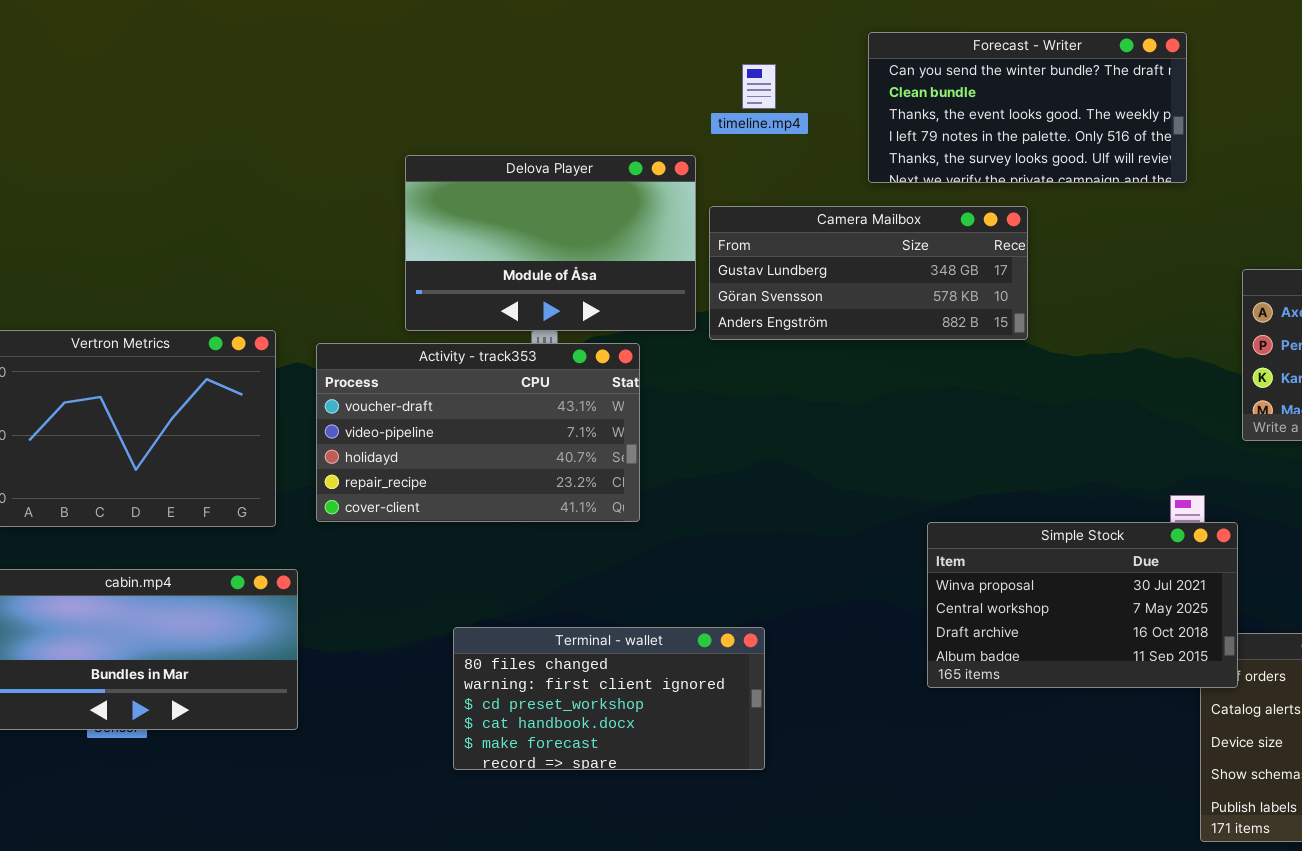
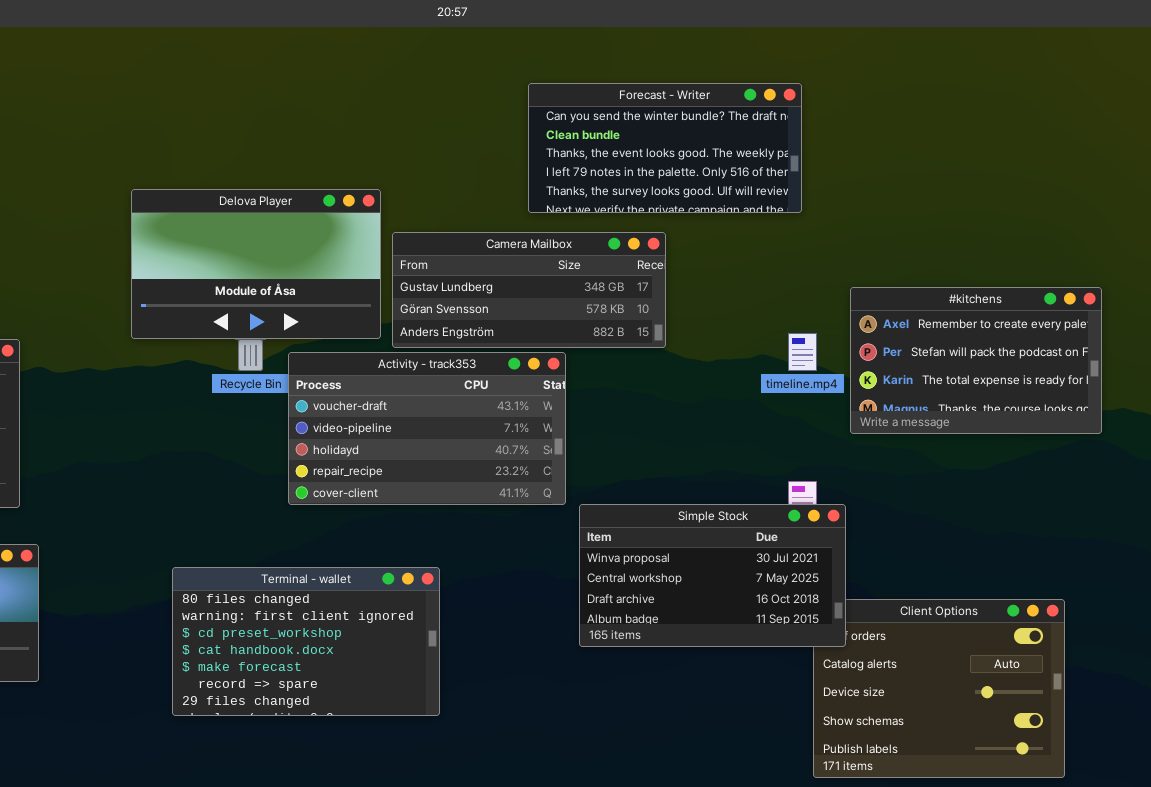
timeline.mp4: [742,64,776,109] -> [788,333,817,371], moved
Activity - track353: [316,343,640,522] -> [288,352,566,505], moved
Terminal - wallet: [453,627,765,770] -> [172,567,440,716], resized

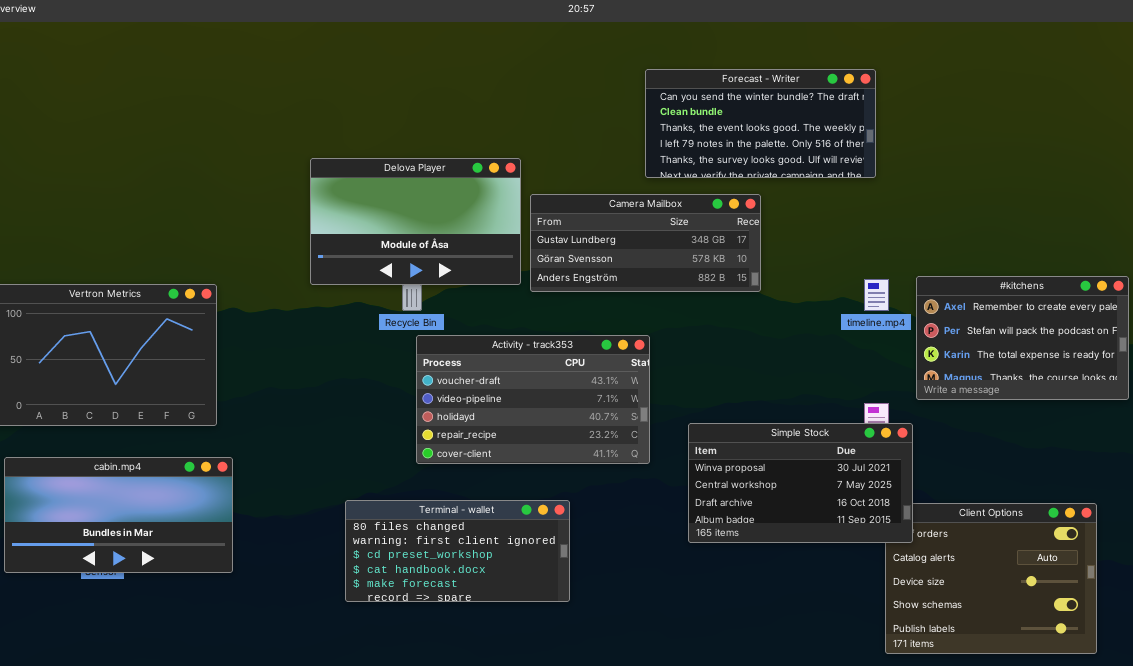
#kitchens: [850,287,1102,434] -> [916,276,1129,400], moved
Activity - track353: [288,352,566,505] -> [416,335,650,464], moved
Terminal - wallet: [172,567,440,716] -> [345,500,570,602], resized

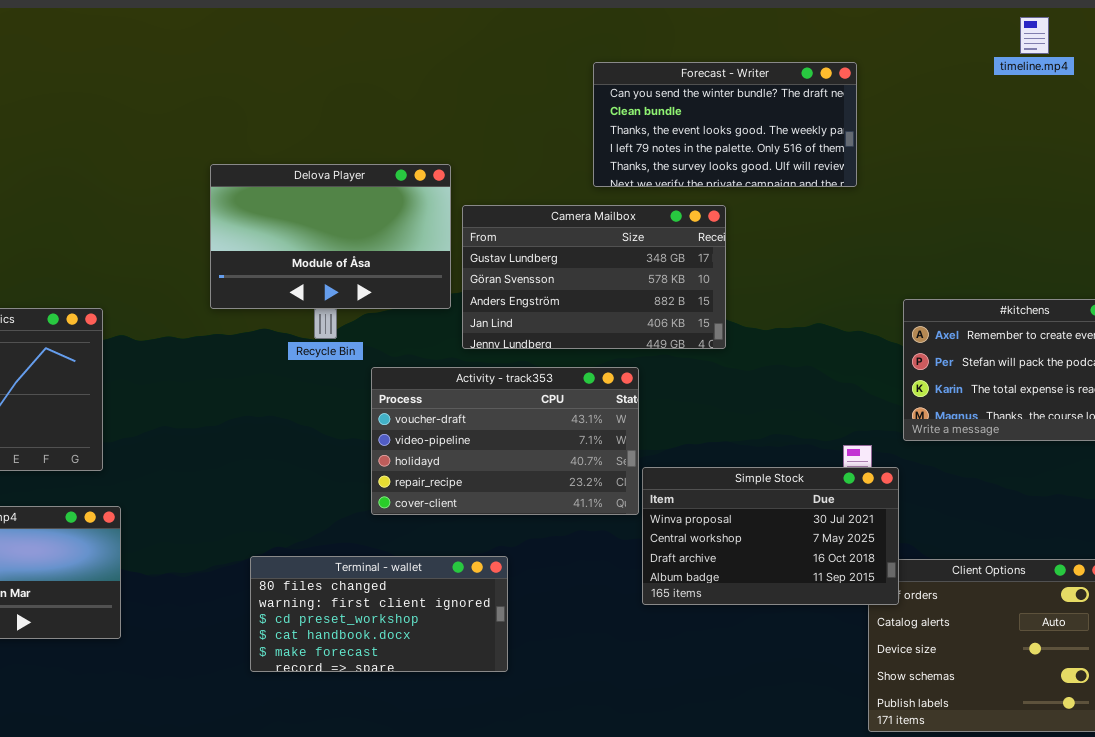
Camera Mailbox: [530,194,761,292] -> [462,205,726,349], resized
timeline.mp4: [864,279,889,311] -> [1020,17,1049,54], moved
Activity - track353: [416,335,650,464] -> [371,367,639,515], moved

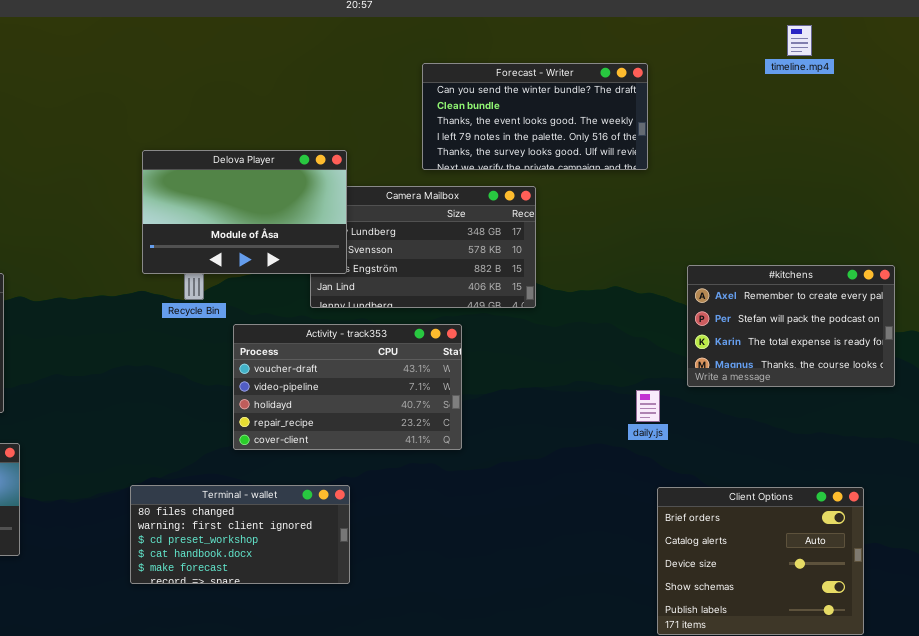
Delova Player: [210,164,451,309] -> [142,150,347,274], moved
Simple Stock: [642,467,899,605] -> none, closed

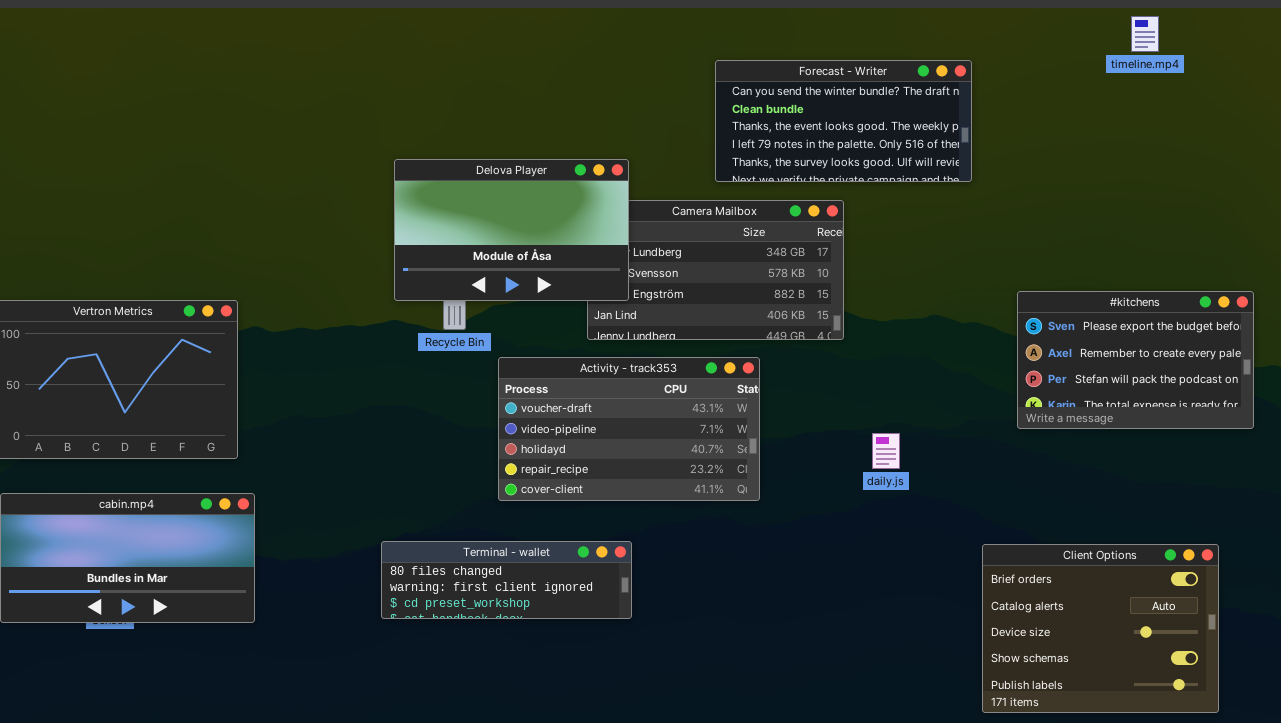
#kitchens: [687,265,895,387] -> [1017,291,1254,429], scrolled up 1 row
daily.js: [636,390,660,422] -> [872,433,900,469], moved
Terminal - wallet: [130,485,350,584] -> [381,541,632,619], resized

